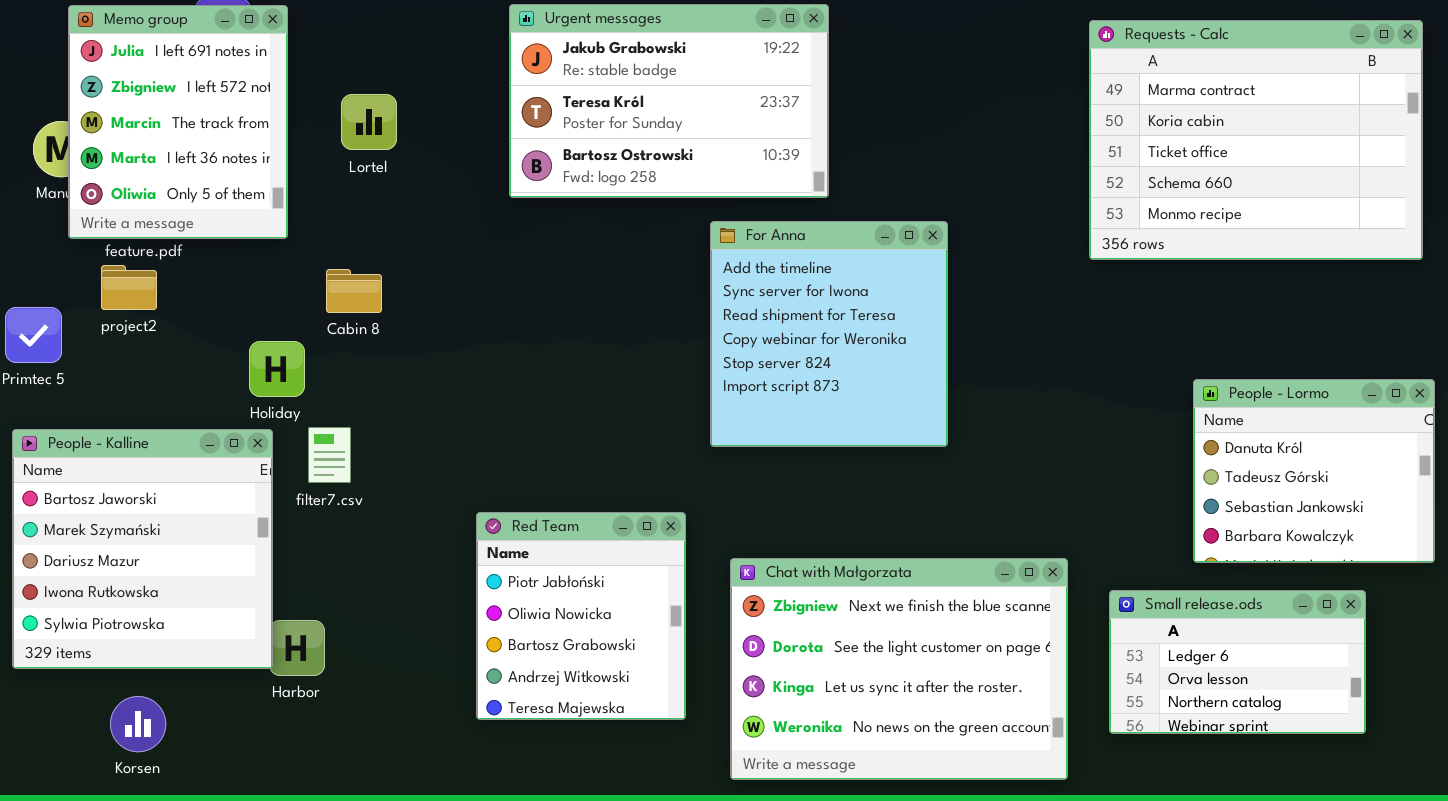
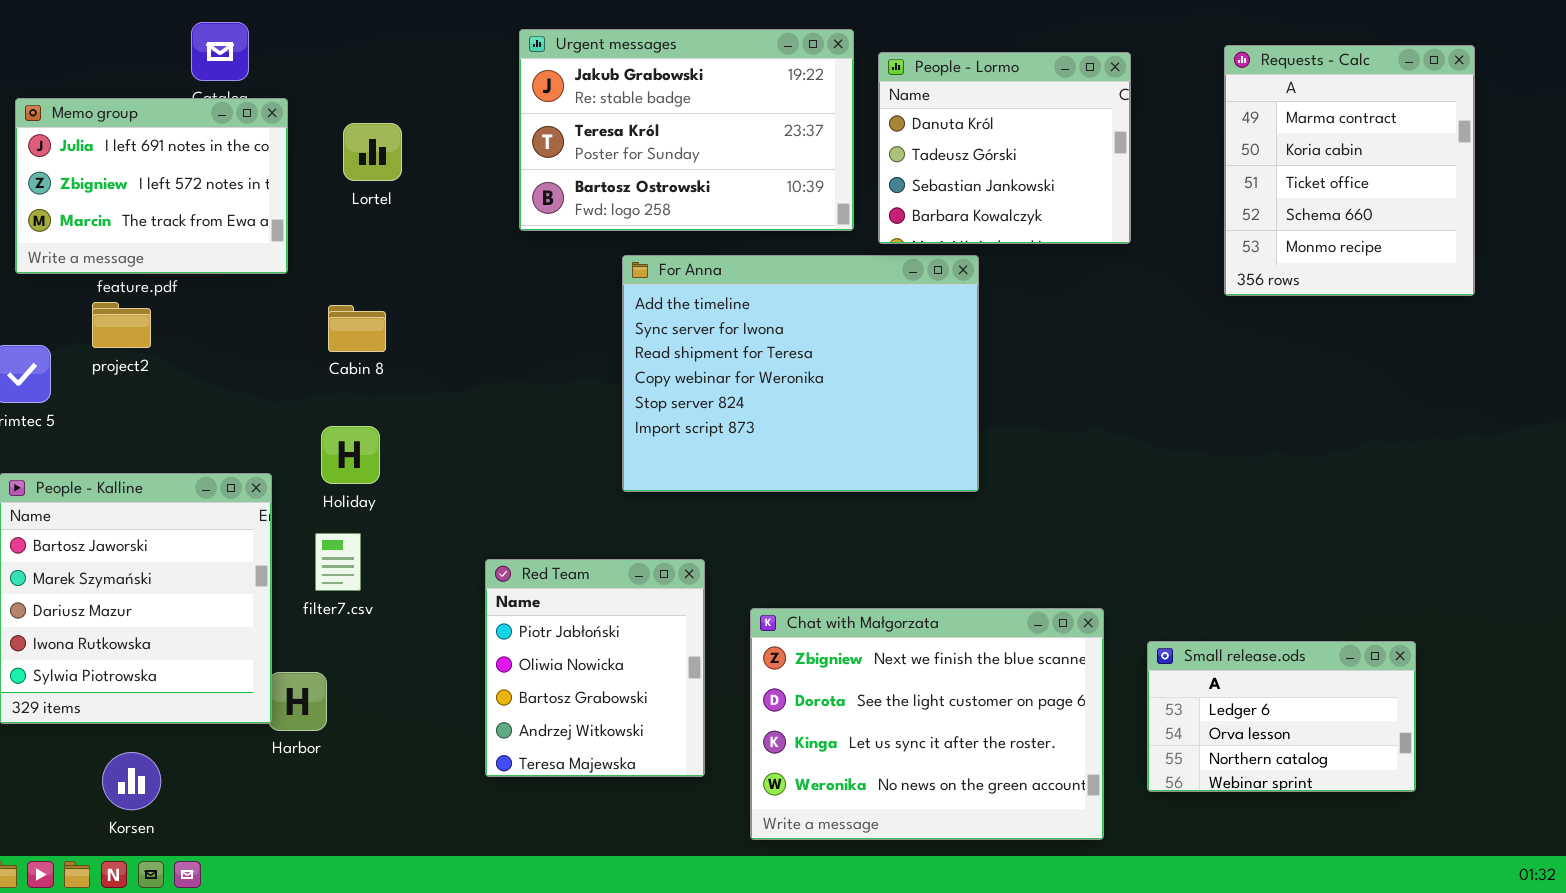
Memo group: [68,5,288,239] -> [15,98,288,274], resized
Requests - Calc: [1089,20,1423,260] -> [1224,45,1475,296], resized
For Anna: [710,221,948,447] -> [622,255,979,492], resized
Holiday: [249,341,305,397] -> [321,426,380,484], moved
People - Lormo: [1193,379,1435,563] -> [878,52,1131,244], moved
filter7.csv: [308,427,351,483] -> [315,533,361,591], moved

